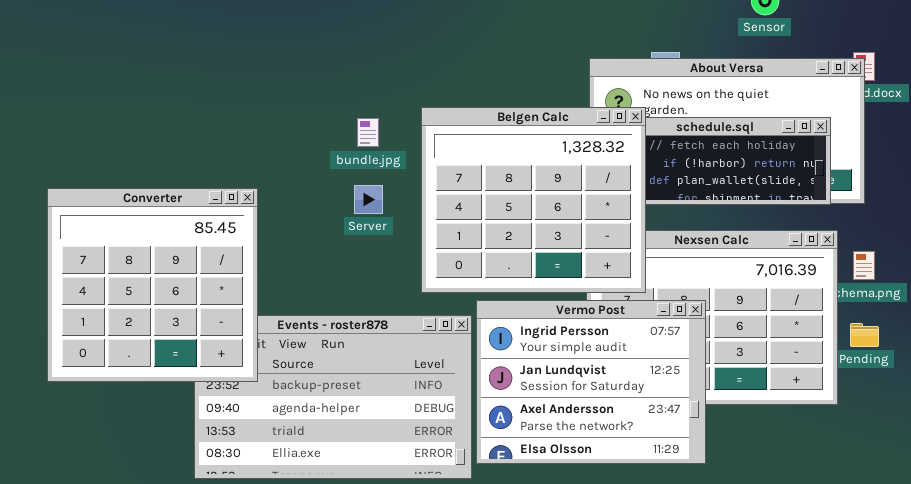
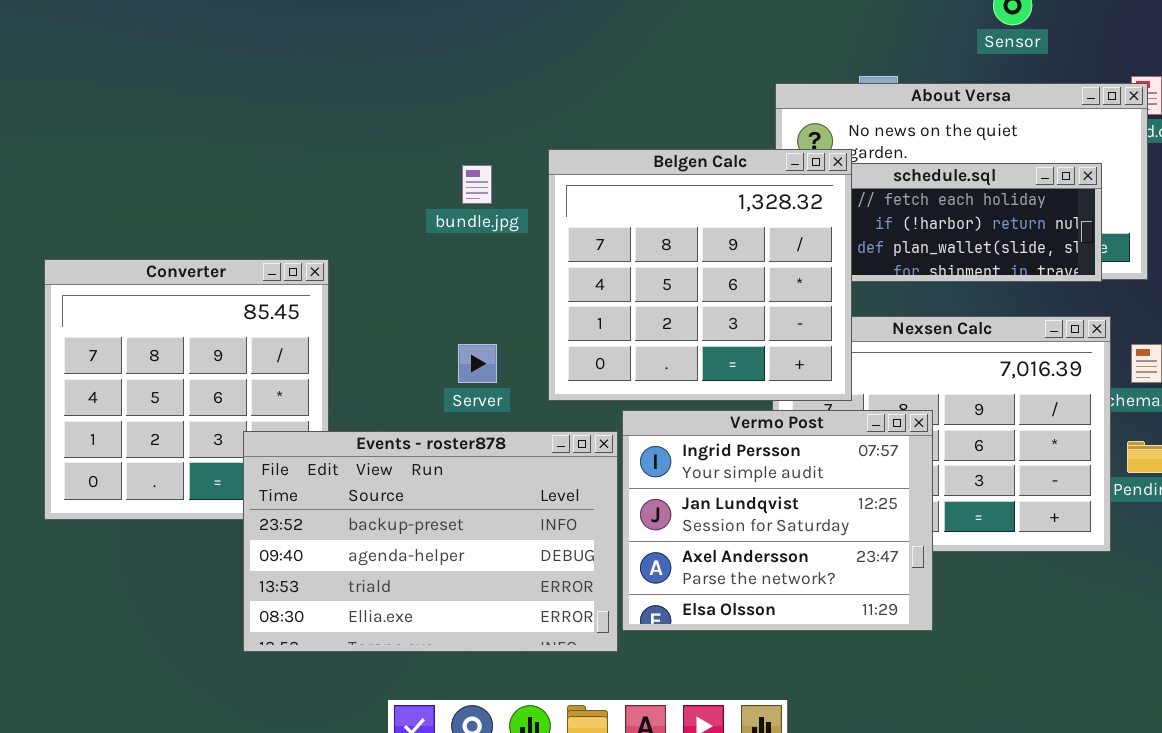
Server: [354,185,383,214] -> [458,344,497,383], moved
Events - roster878: [194,315,472,479] -> [243,431,618,652], raised

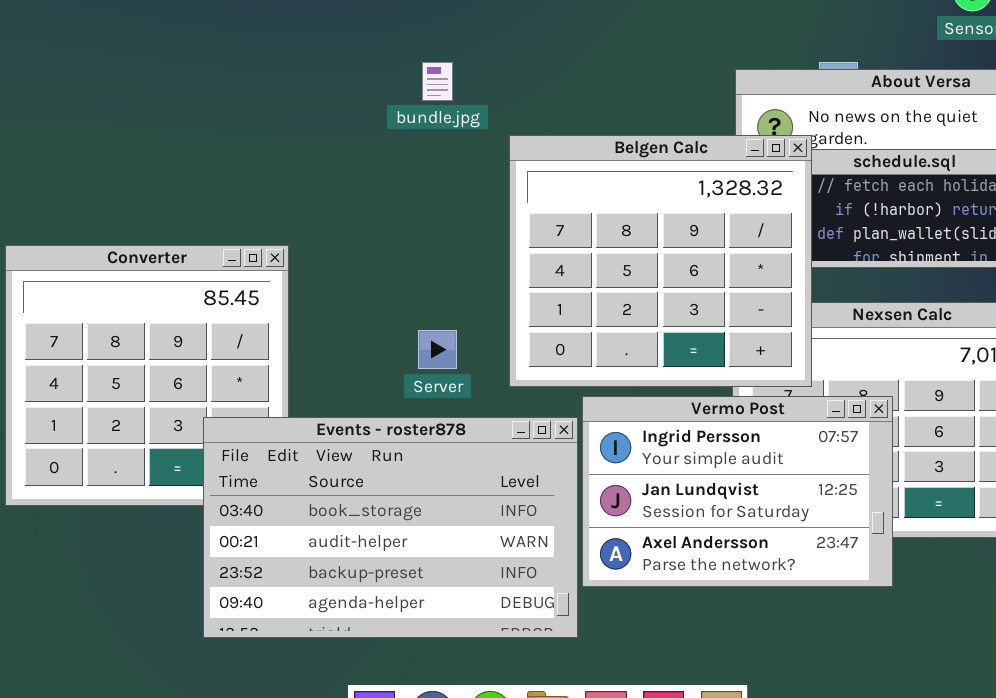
bundle.jpg: [462,165,492,204] -> [422,62,453,101], moved
Vermo Post: [622,410,933,631] -> [582,396,893,587], resized
Events - roster878: [243,431,618,652] -> [203,417,578,638], scrolled up 2 rows

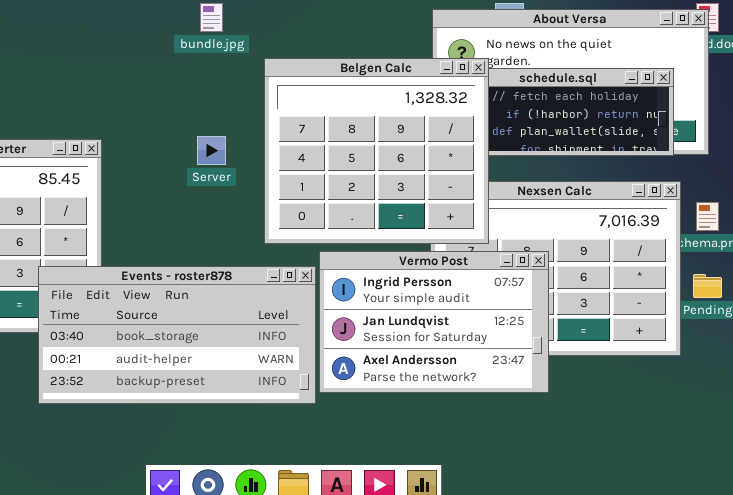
Server: [418,330,457,369] -> [197,136,226,165], moved
Events - roster878: [203,417,578,638] -> [38,266,316,404], resized

